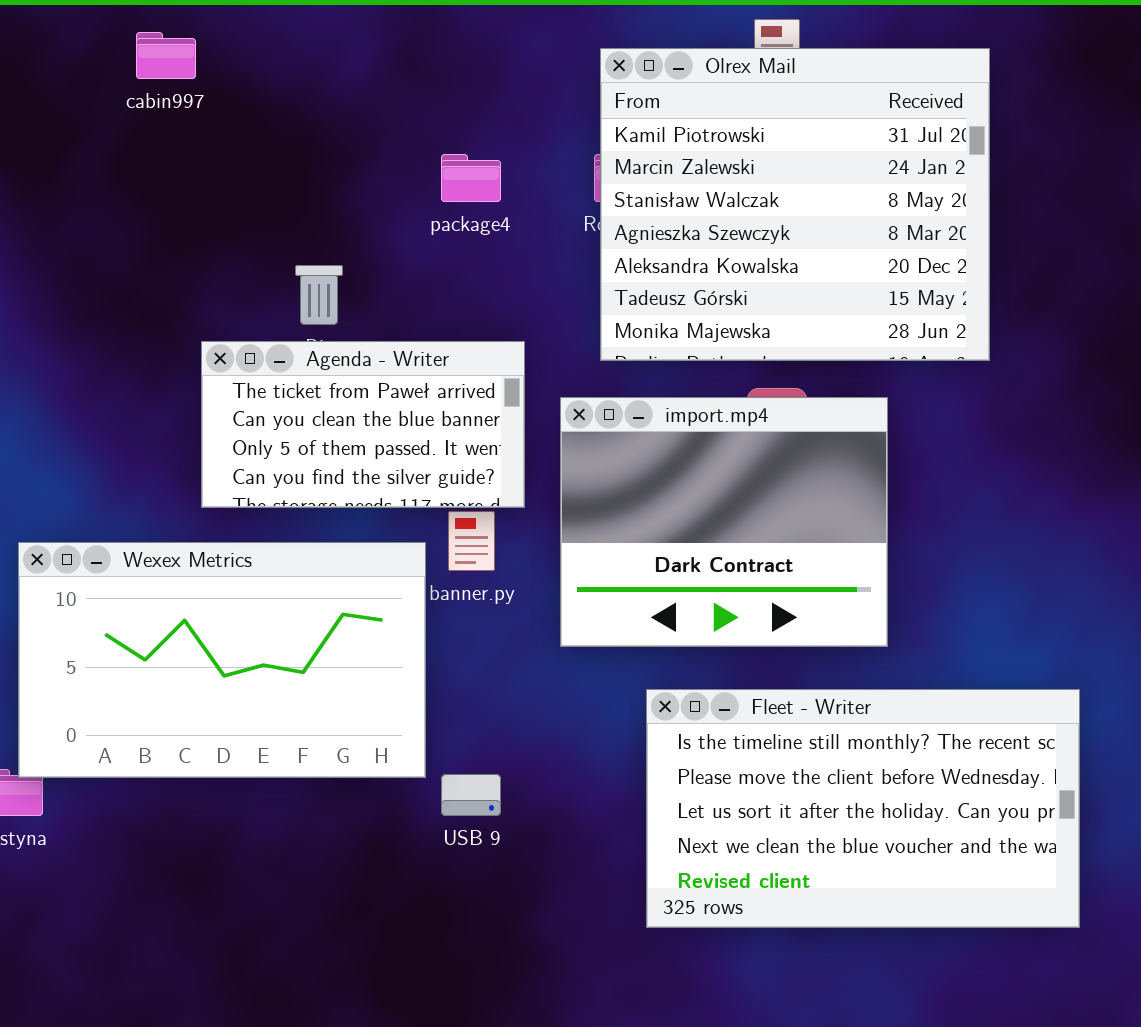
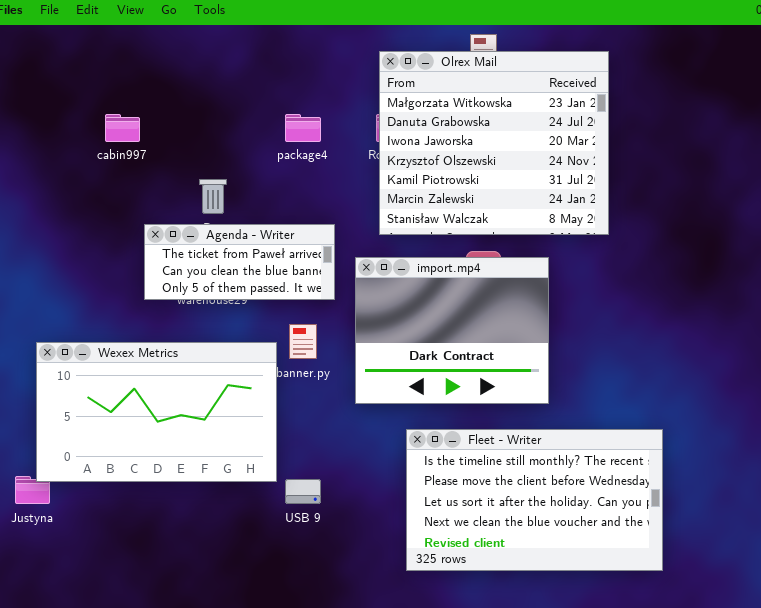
cabin997: [136,32,196,79] -> [105,114,140,142], moved
Olrex Mail: [600,48,990,361] -> [379,51,609,235], scrolled up 4 rows
Agenda - Writer: [201,341,525,508] -> [144,224,335,300], resized

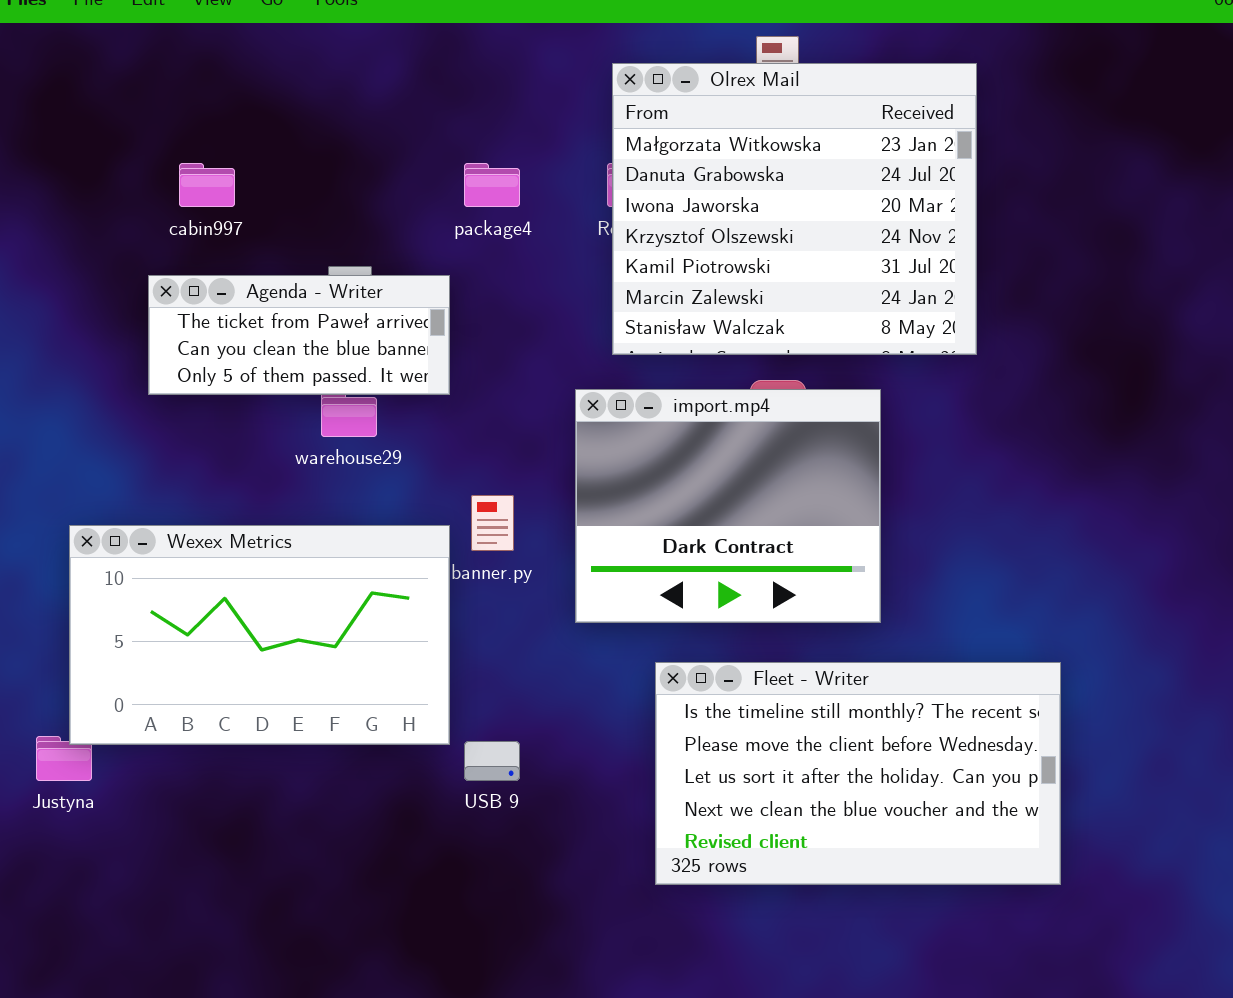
Agenda - Writer: [144,224,335,300] -> [148,275,450,395], moved

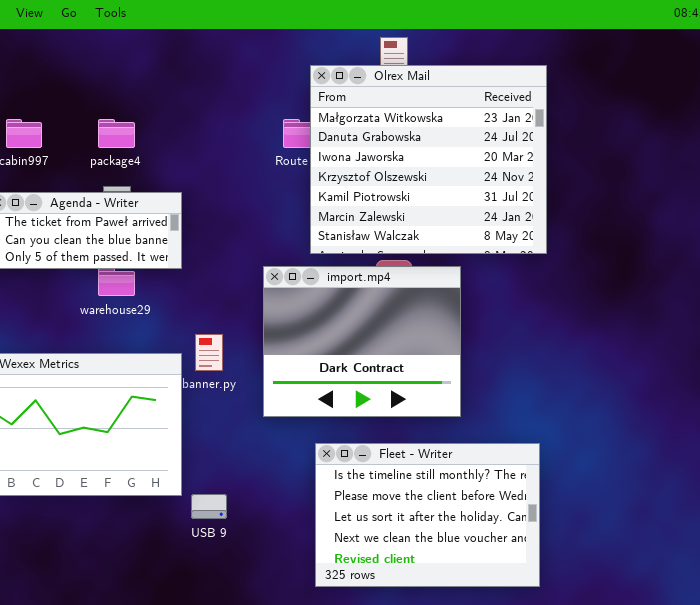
Olrex Mail: [612,63,977,355] -> [310,65,547,254], moved
package4: [464,163,520,207] -> [98,119,135,148], moved
Fleet - Writer: [655,662,1061,885] -> [315,443,540,587], resized

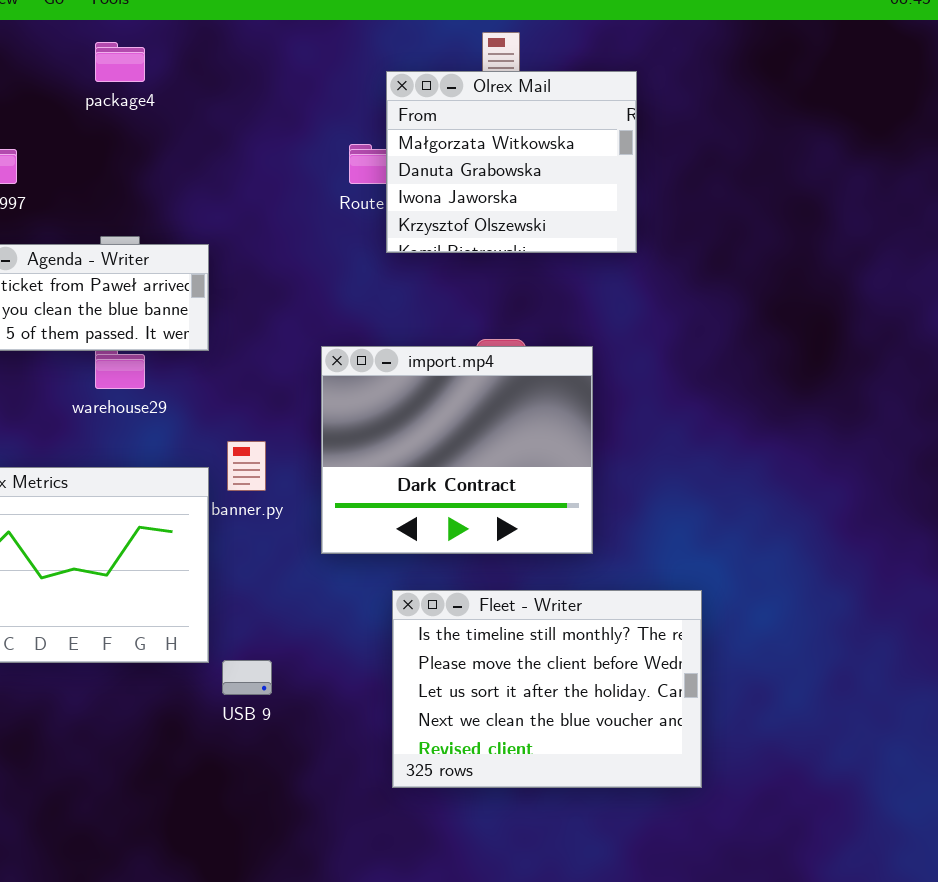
Olrex Mail: [310,65,547,254] -> [386,71,637,253], resized
package4: [98,119,135,148] -> [95,42,145,82], moved

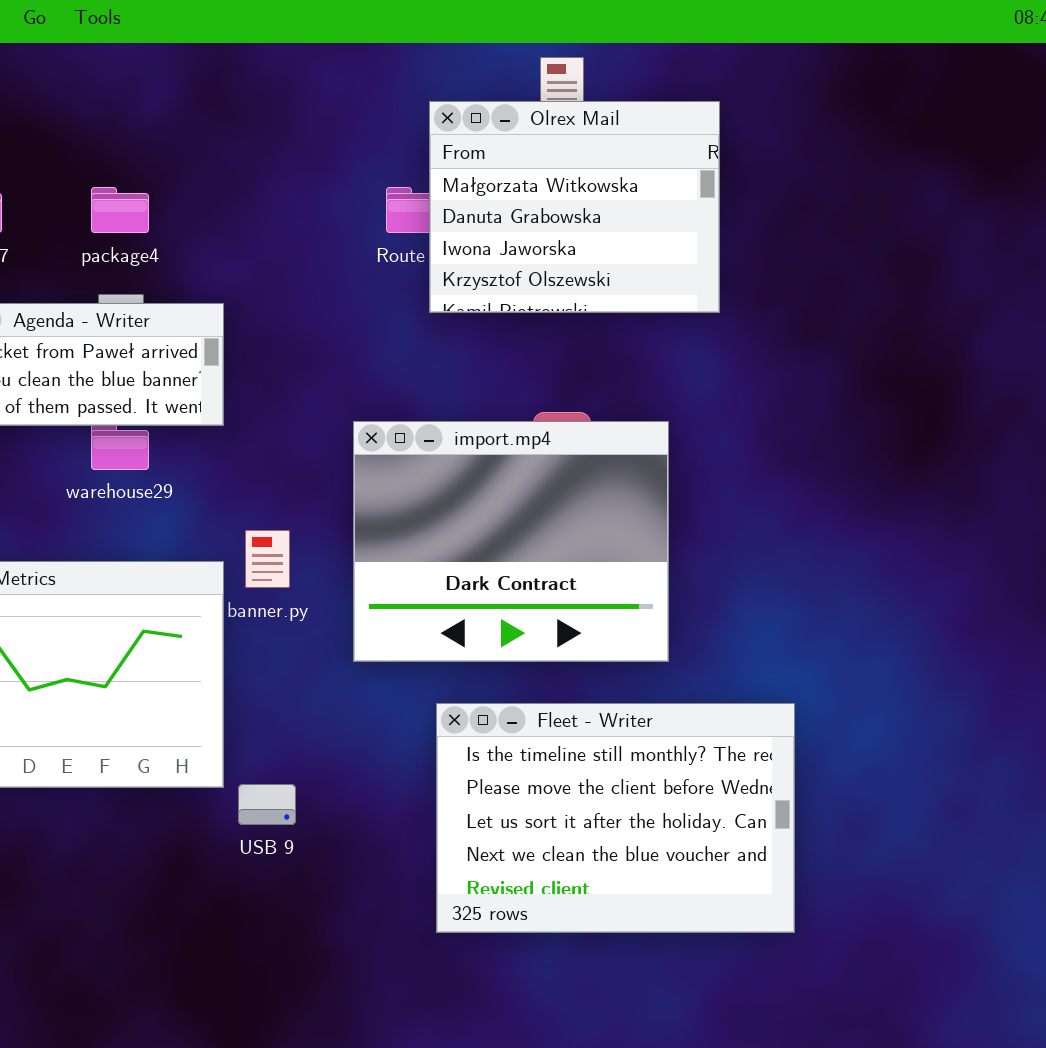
package4: [95,42,145,82] -> [91,187,149,233], moved

